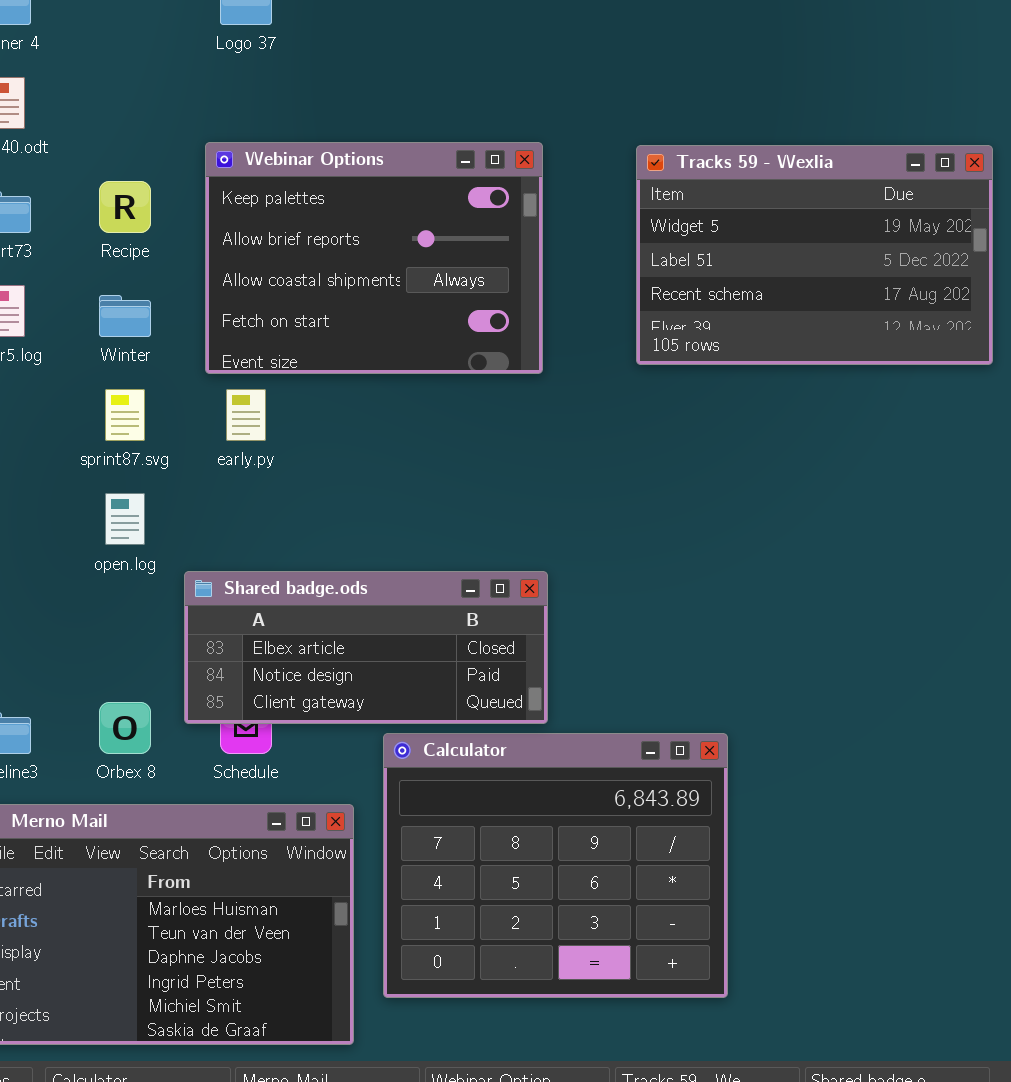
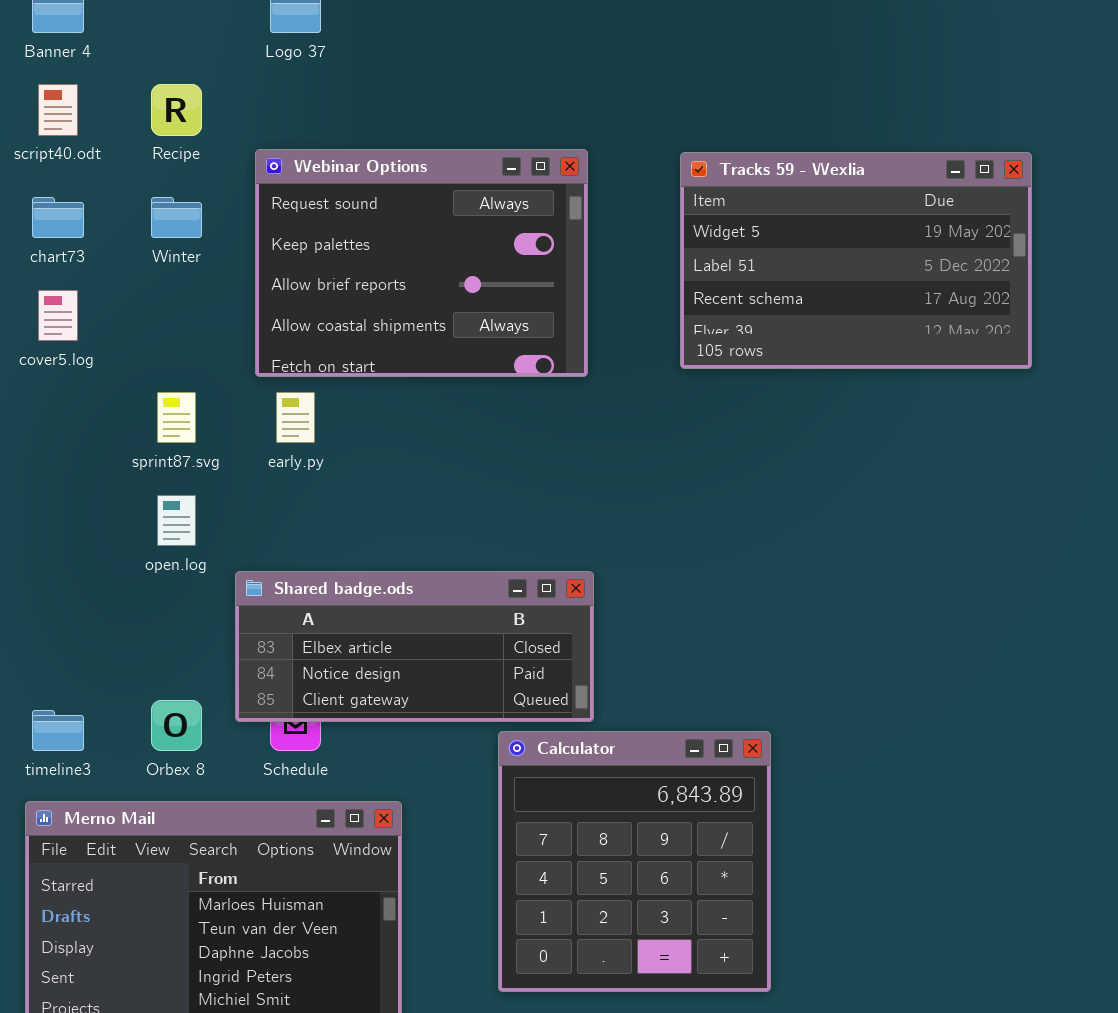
Webinar Options: [205,142,543,374] -> [255,149,588,377], scrolled up 1 row
Recipe: [99,181,151,233] -> [151,84,202,136], moved
Winter: [99,295,151,337] -> [151,197,202,238], moved
Calculator: [383,733,728,998] -> [498,731,771,992], resized

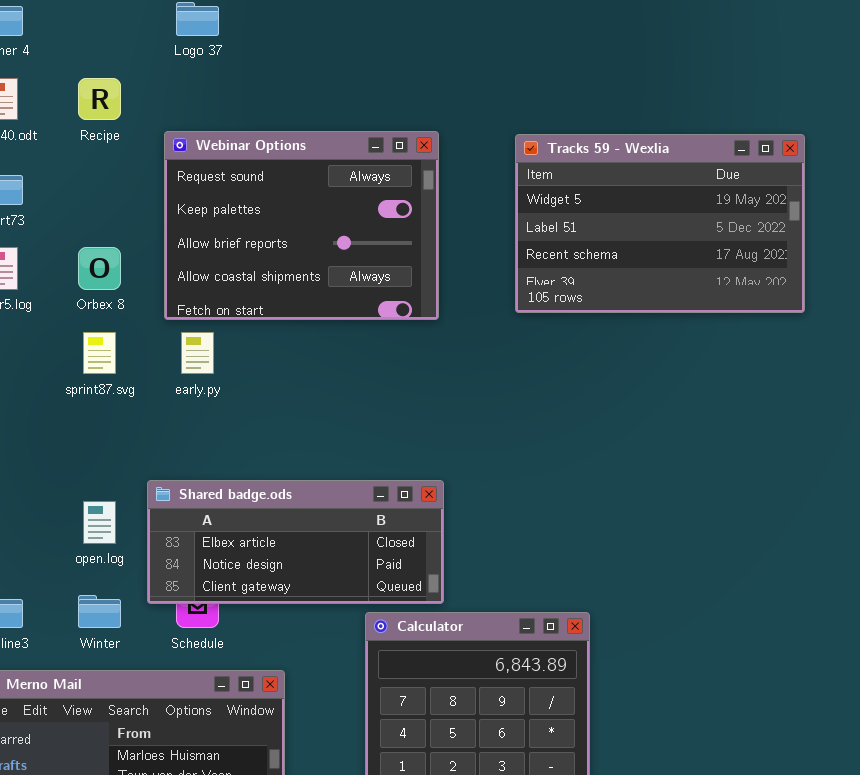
Winter: [151,197,202,238] -> [78,595,121,628], moved
open.log: [157,495,196,546] -> [83,501,116,544], moved
Orbex 8: [151,700,202,751] -> [78,247,121,290], moved

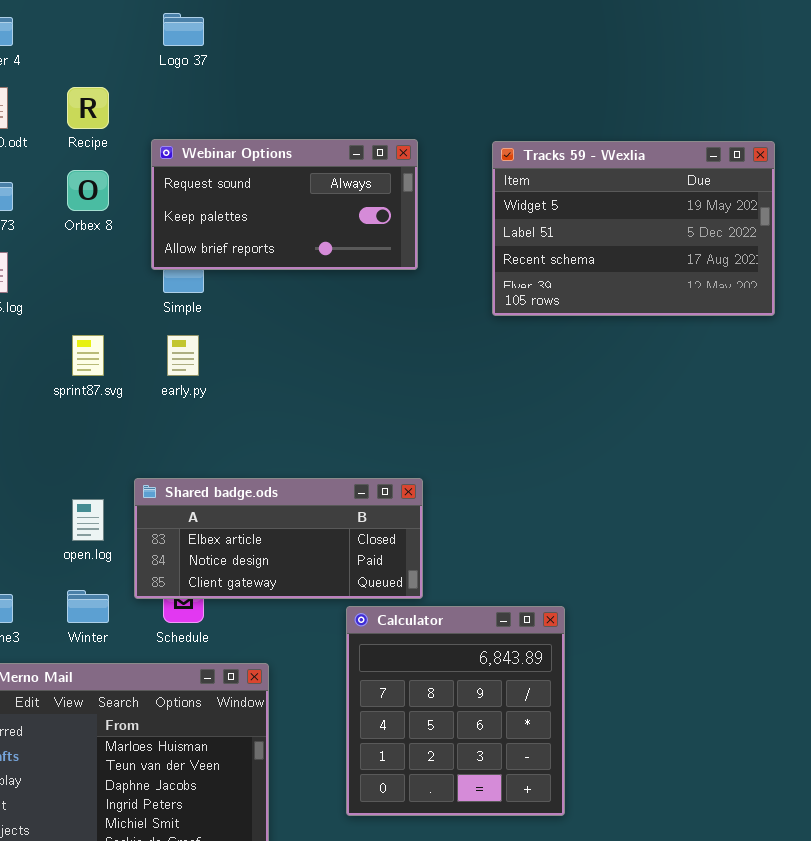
Webinar Options: [164,131,439,320] -> [151,139,418,270], resized
Orbex 8: [78,247,121,290] -> [67,170,109,211], moved

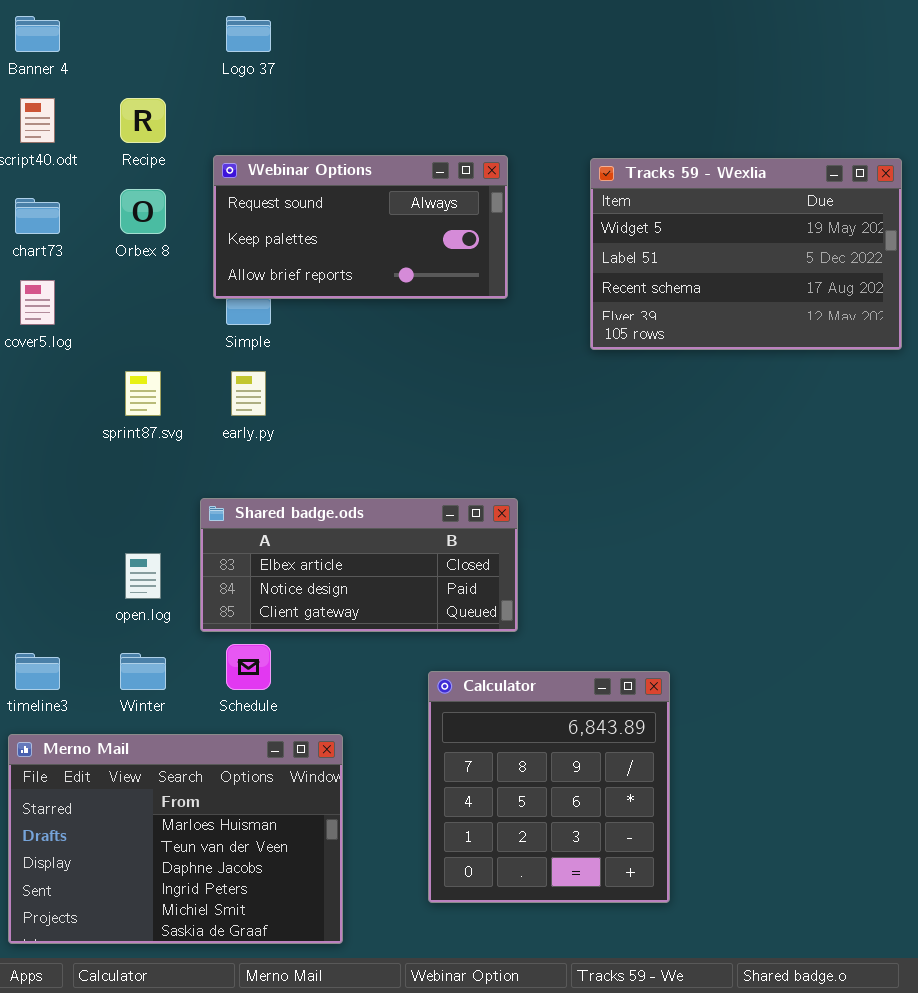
Shared badge.ods: [134,478,423,599] -> [200,498,518,632], moved

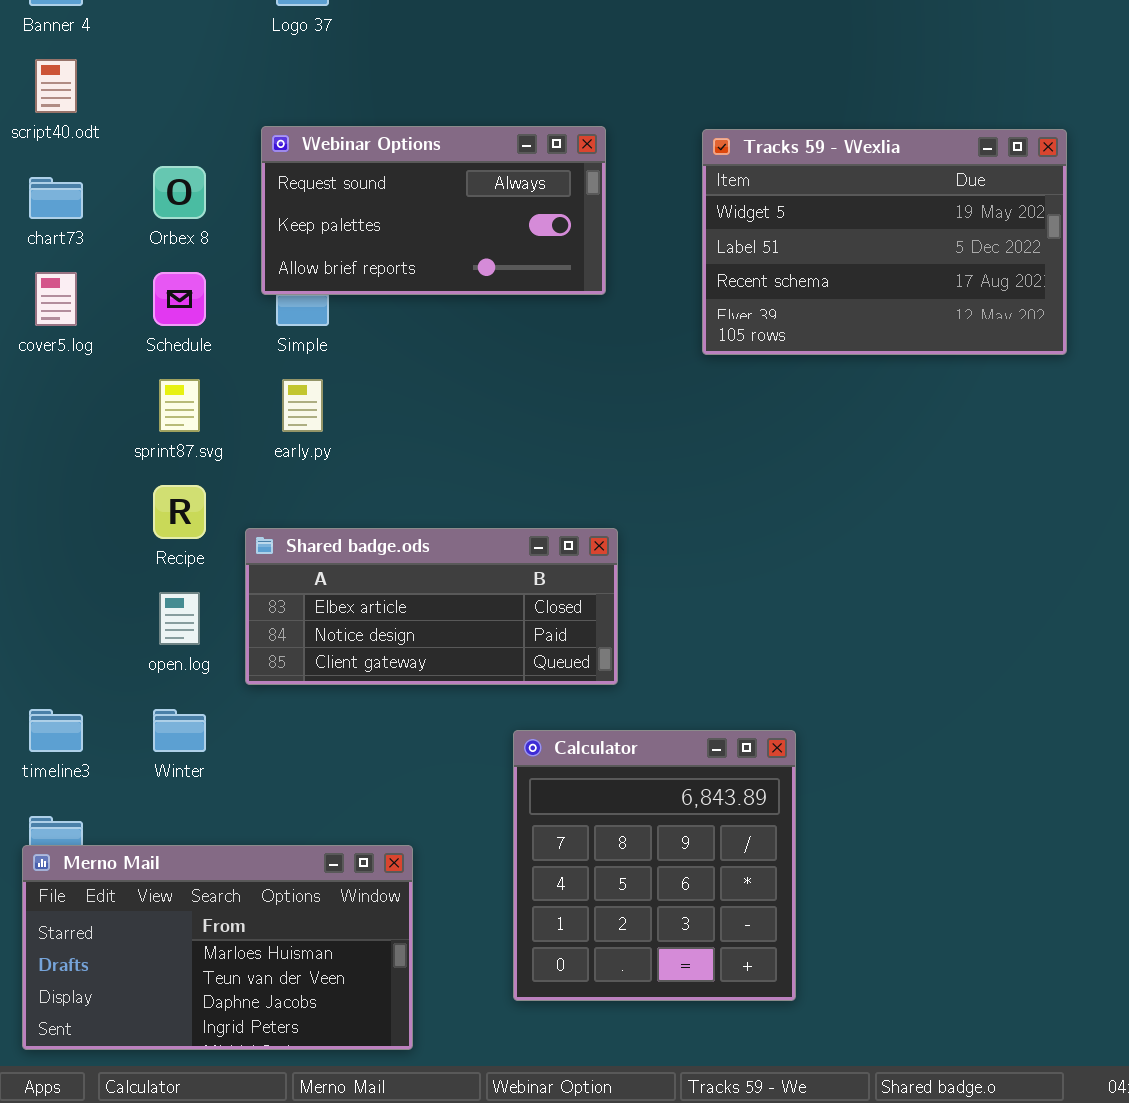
Recipe: [120,98,166,143] -> [153,485,206,539], moved
Schedule: [226,644,271,690] -> [153,272,206,326], moved
Merno Mail: [8,734,343,944] -> [22,845,413,1050], resized

